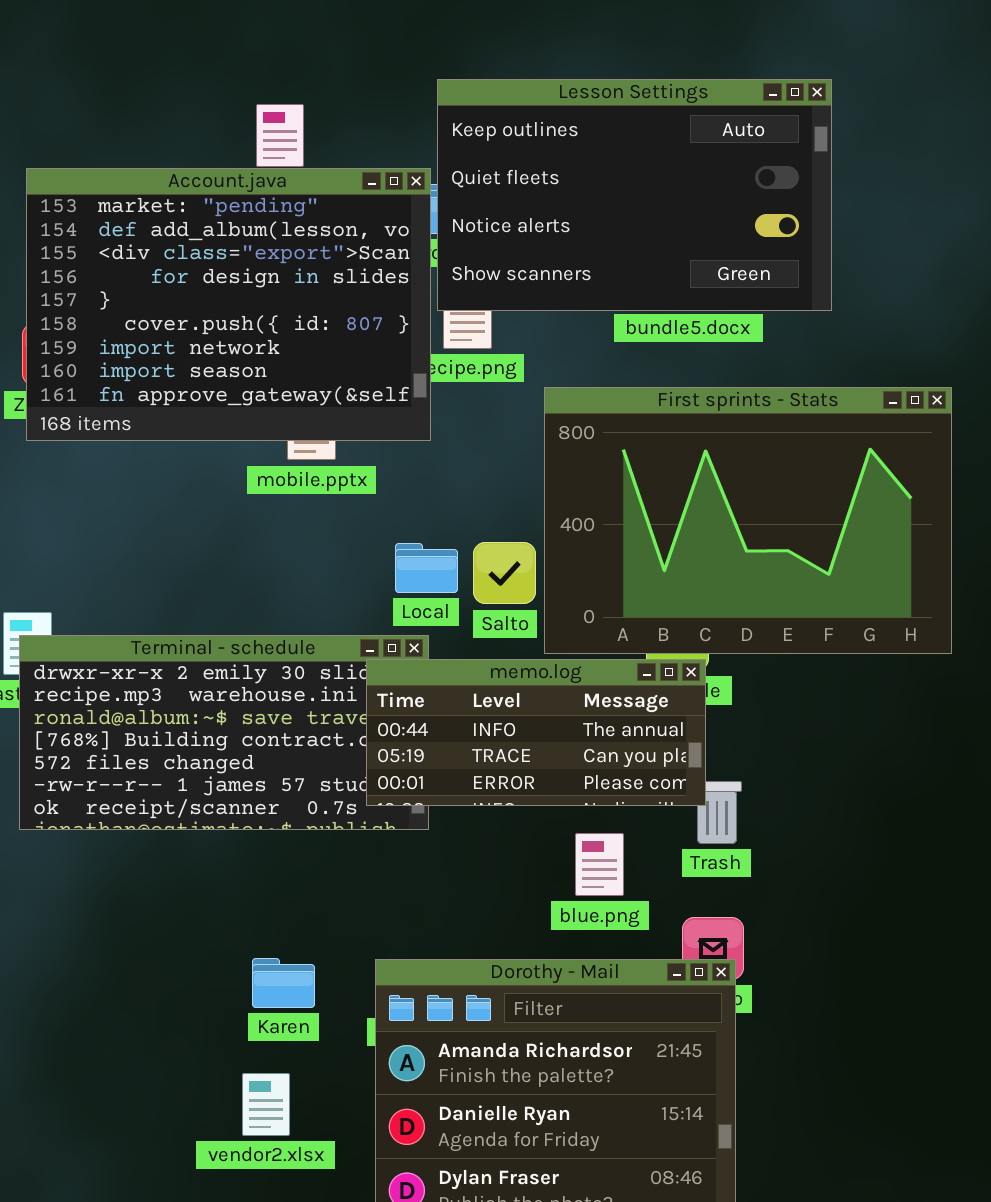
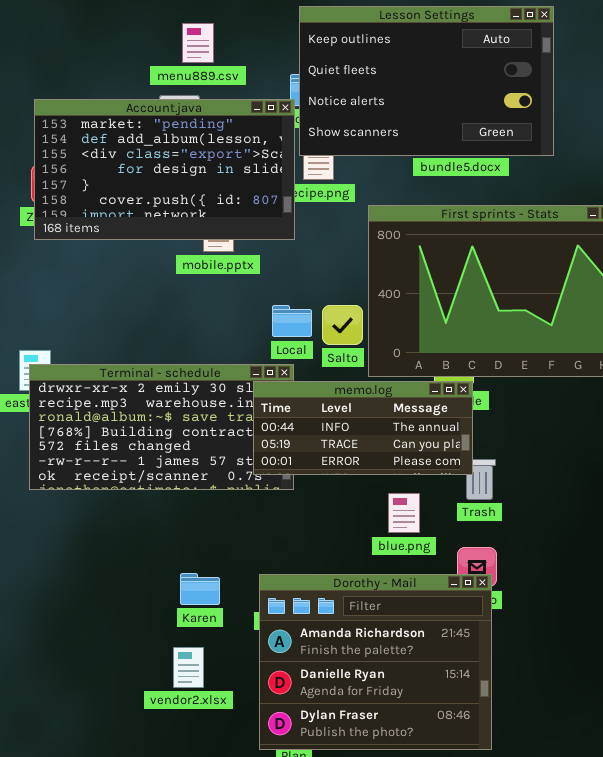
Account.java: [26,168,431,441] -> [34,99,295,240], resized

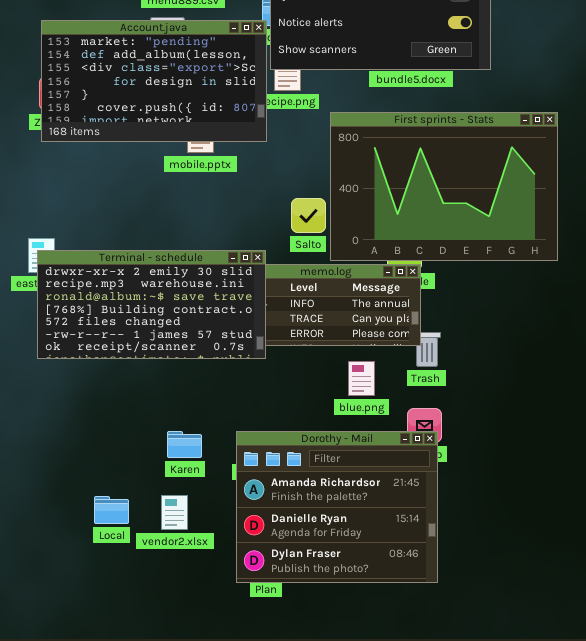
Local: [272,305,312,337] -> [94,496,129,524], moved
Terminal - schedule: [29,364,294,490] -> [37,250,266,359], raised

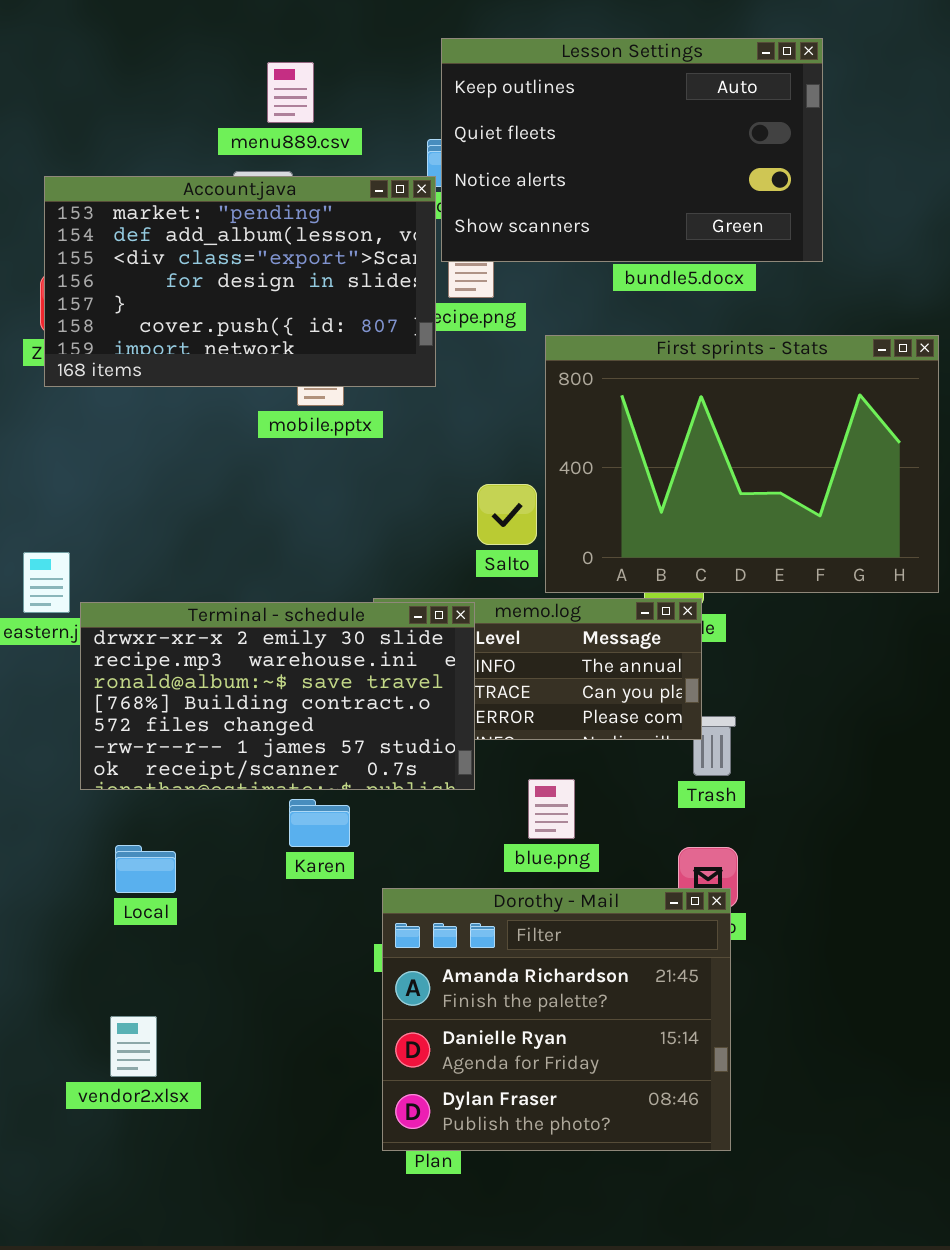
Terminal - schedule: [37,250,266,359] -> [80,602,475,790], moved
blue.png: [348,361,375,396] -> [528,779,575,839], moved
Karen: [167,431,202,458] -> [289,799,350,847], moved
vendor2.xlsx: [161,495,188,530] -> [110,1016,157,1077], moved
Local: [94,496,129,524] -> [115,845,176,893], moved

